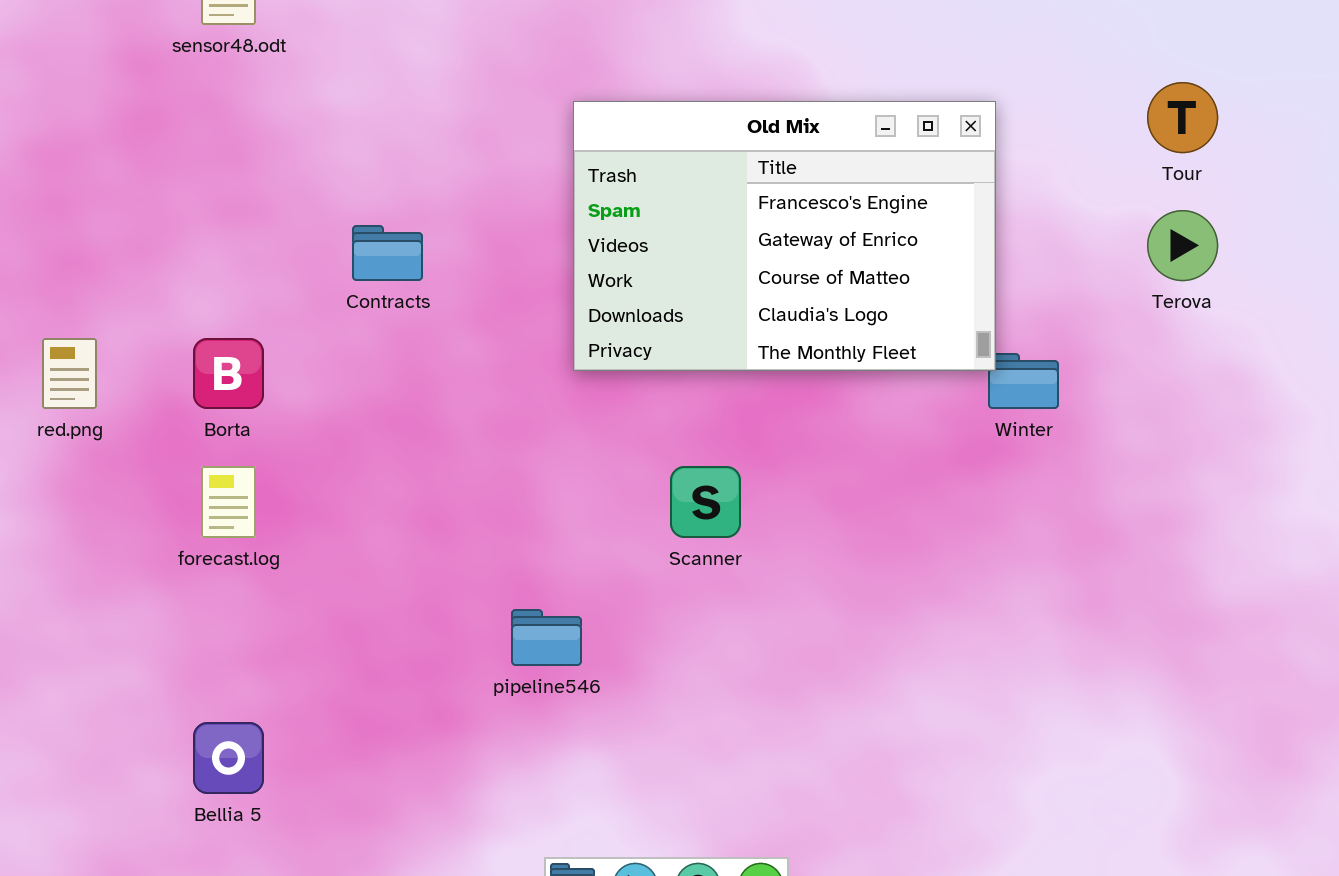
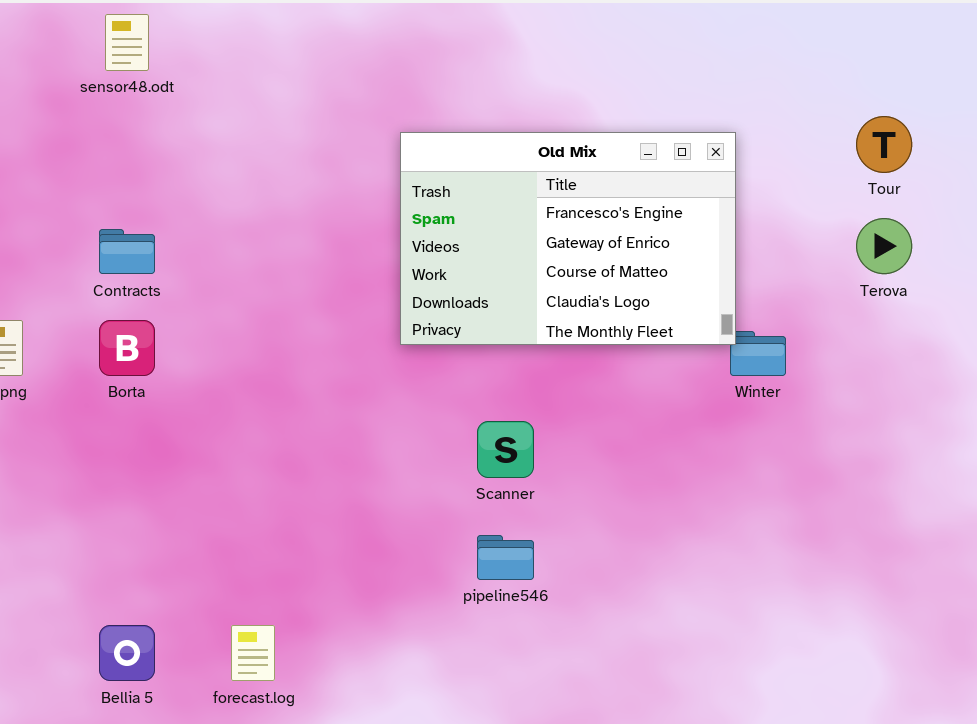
Contracts: [352,225,423,281] -> [99,229,155,274], moved
forecast.log: [201,466,256,538] -> [231,625,275,681], moved
pipeline546: [511,609,582,666] -> [477,535,534,580], moved

